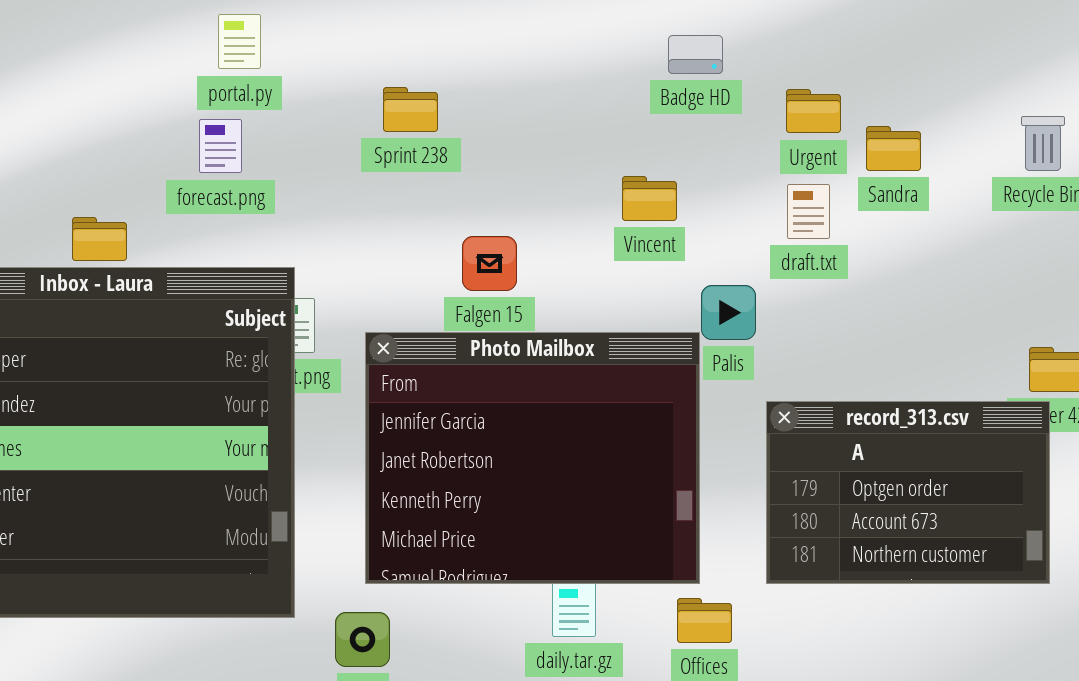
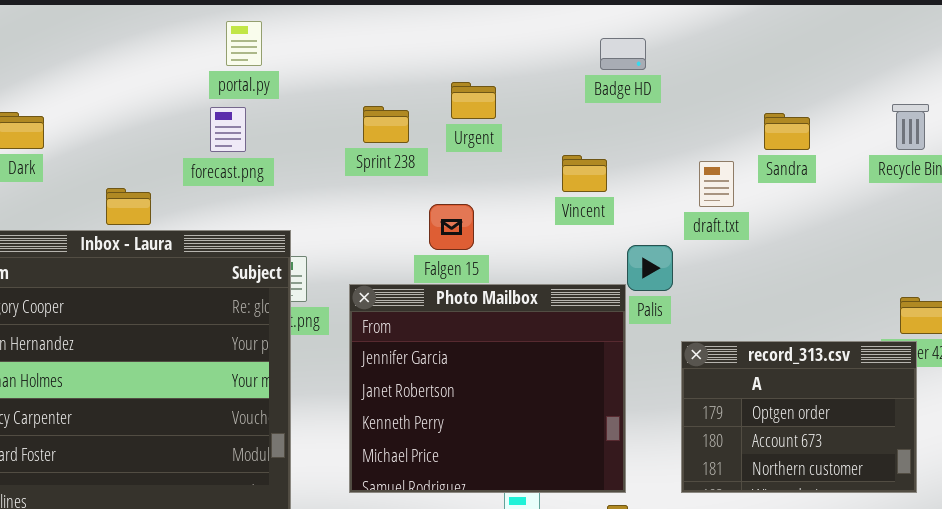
Sprint 238: [383,87,438,132] -> [363,106,409,143], moved
Urgent: [786,89,841,133] -> [451,82,496,119], moved

